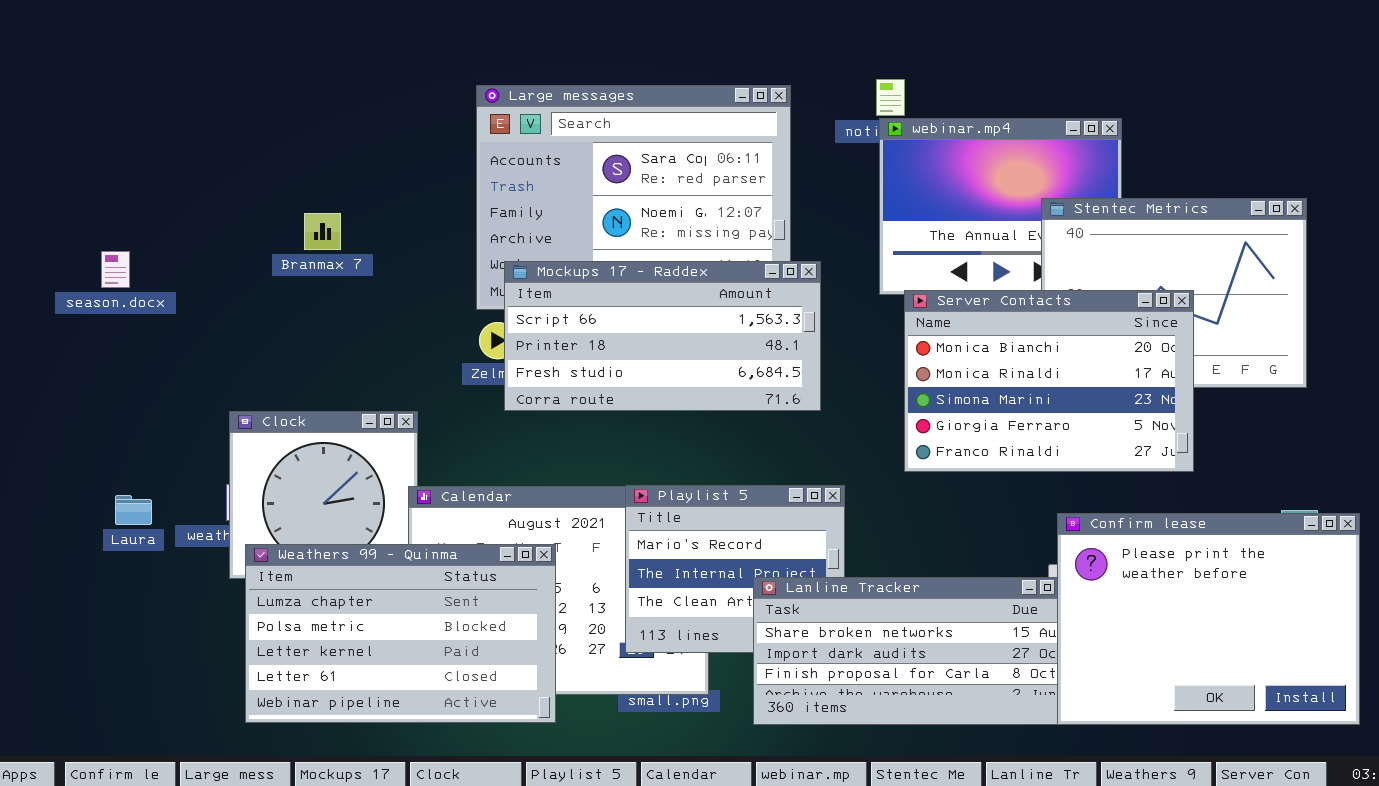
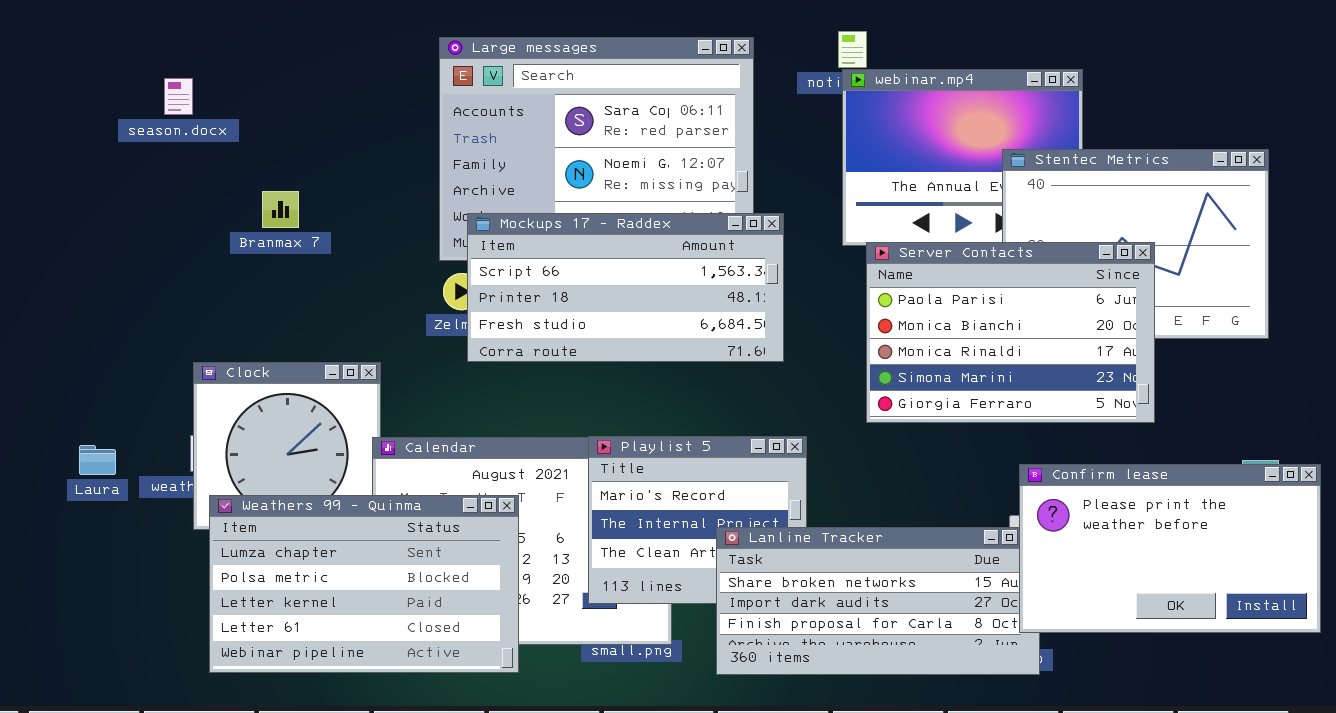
Branmax 7: [304,213,341,250] -> [262,191,299,228], moved
season.docx: [101,251,130,288] -> [164,78,193,115], moved
Server Contacts: [904,290,1194,472] -> [866,242,1155,423], scrolled up 1 row
Confirm lease: [1057,513,1360,725] -> [1019,464,1321,633], resized

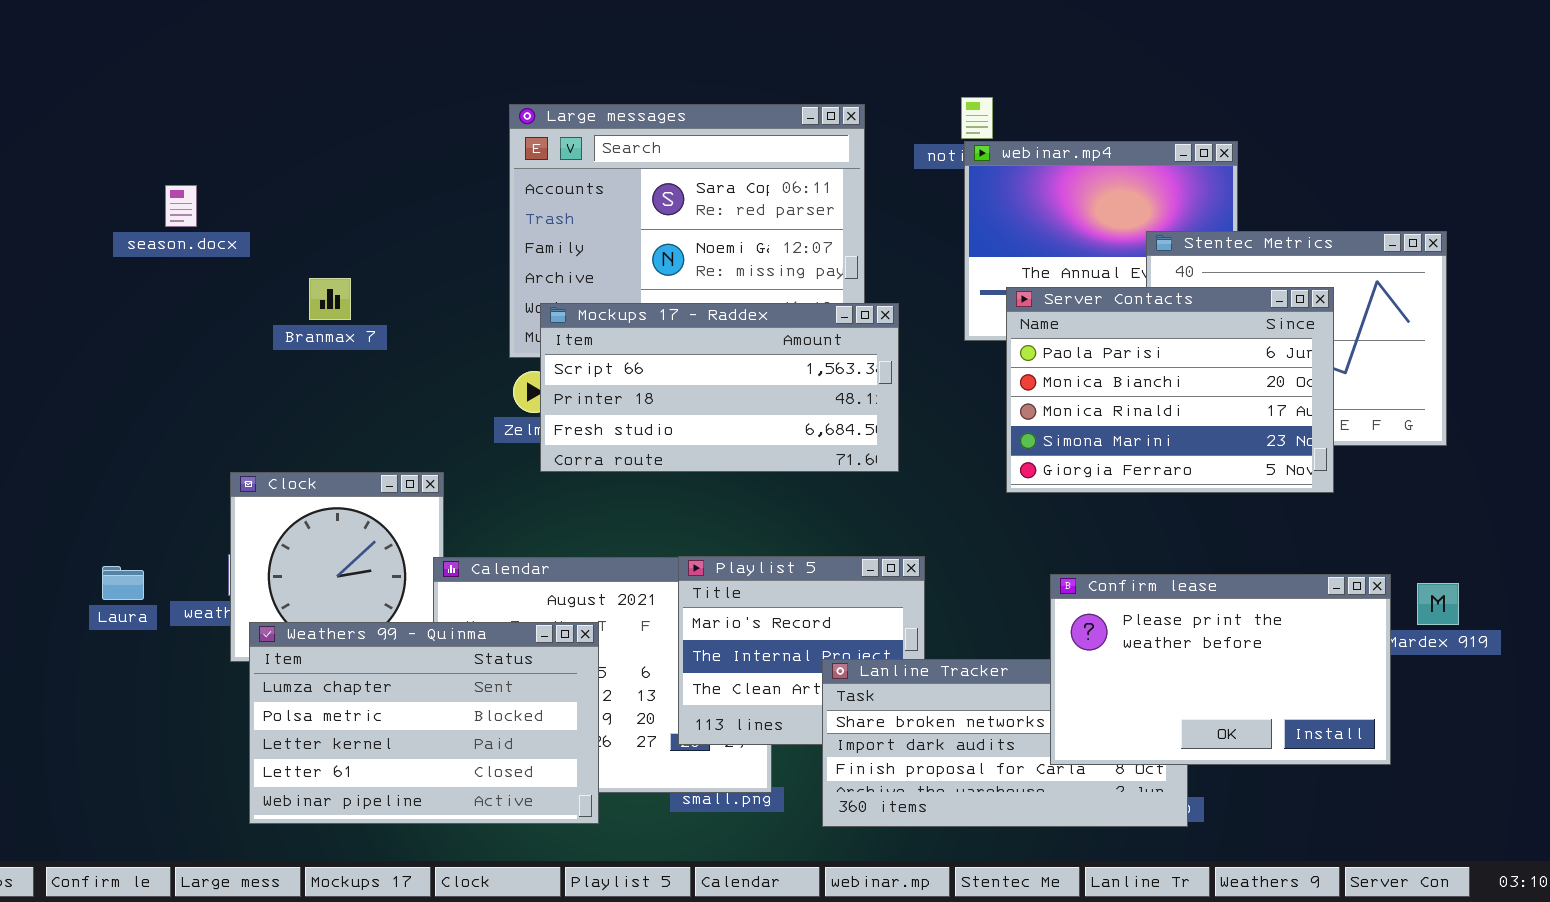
season.docx: [164,78,193,115] -> [165,185,197,227], moved
Server Contacts: [866,242,1155,423] -> [1006,287,1334,493], moved
Confirm lease: [1019,464,1321,633] -> [1050,574,1391,765], moved

